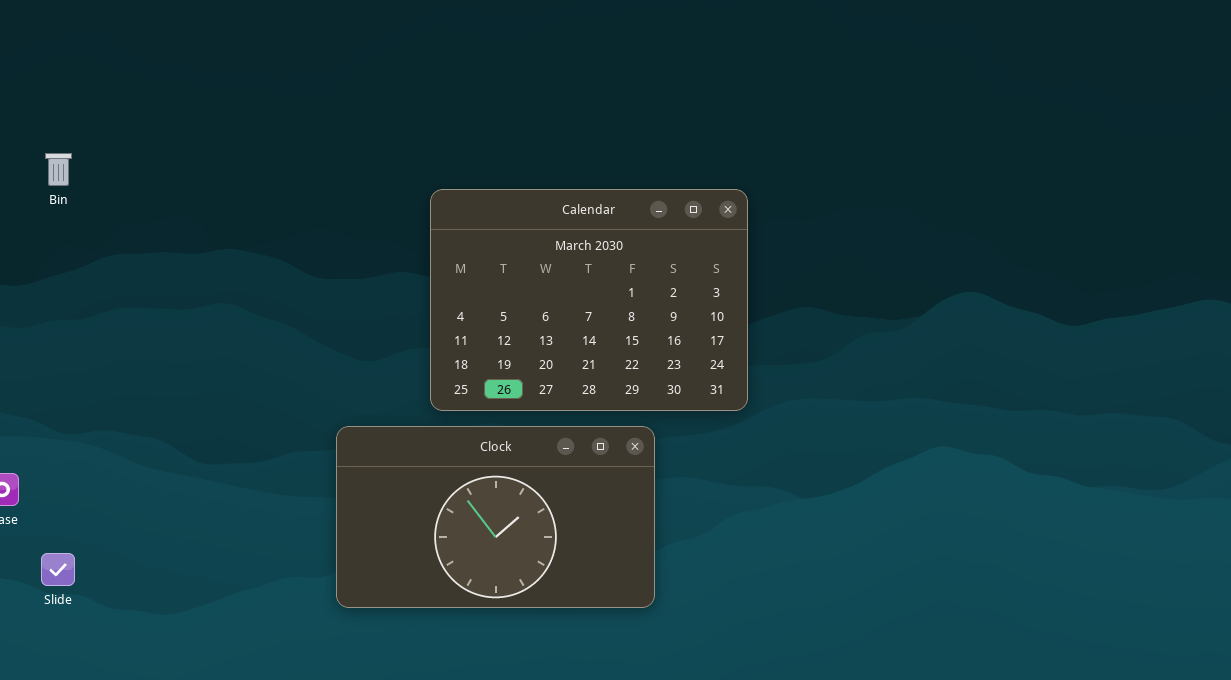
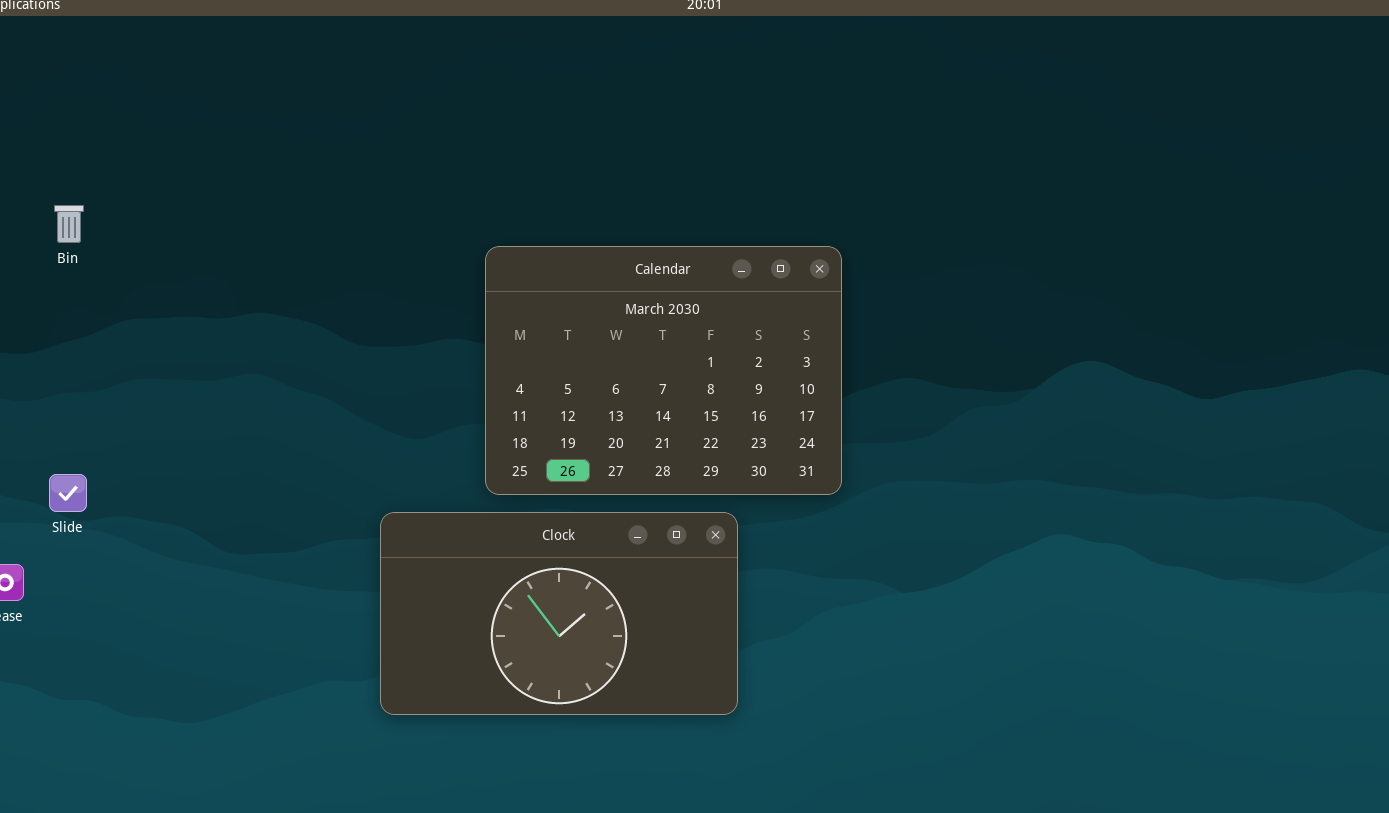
Slide: [41,553,75,586] -> [49,474,87,512], moved

